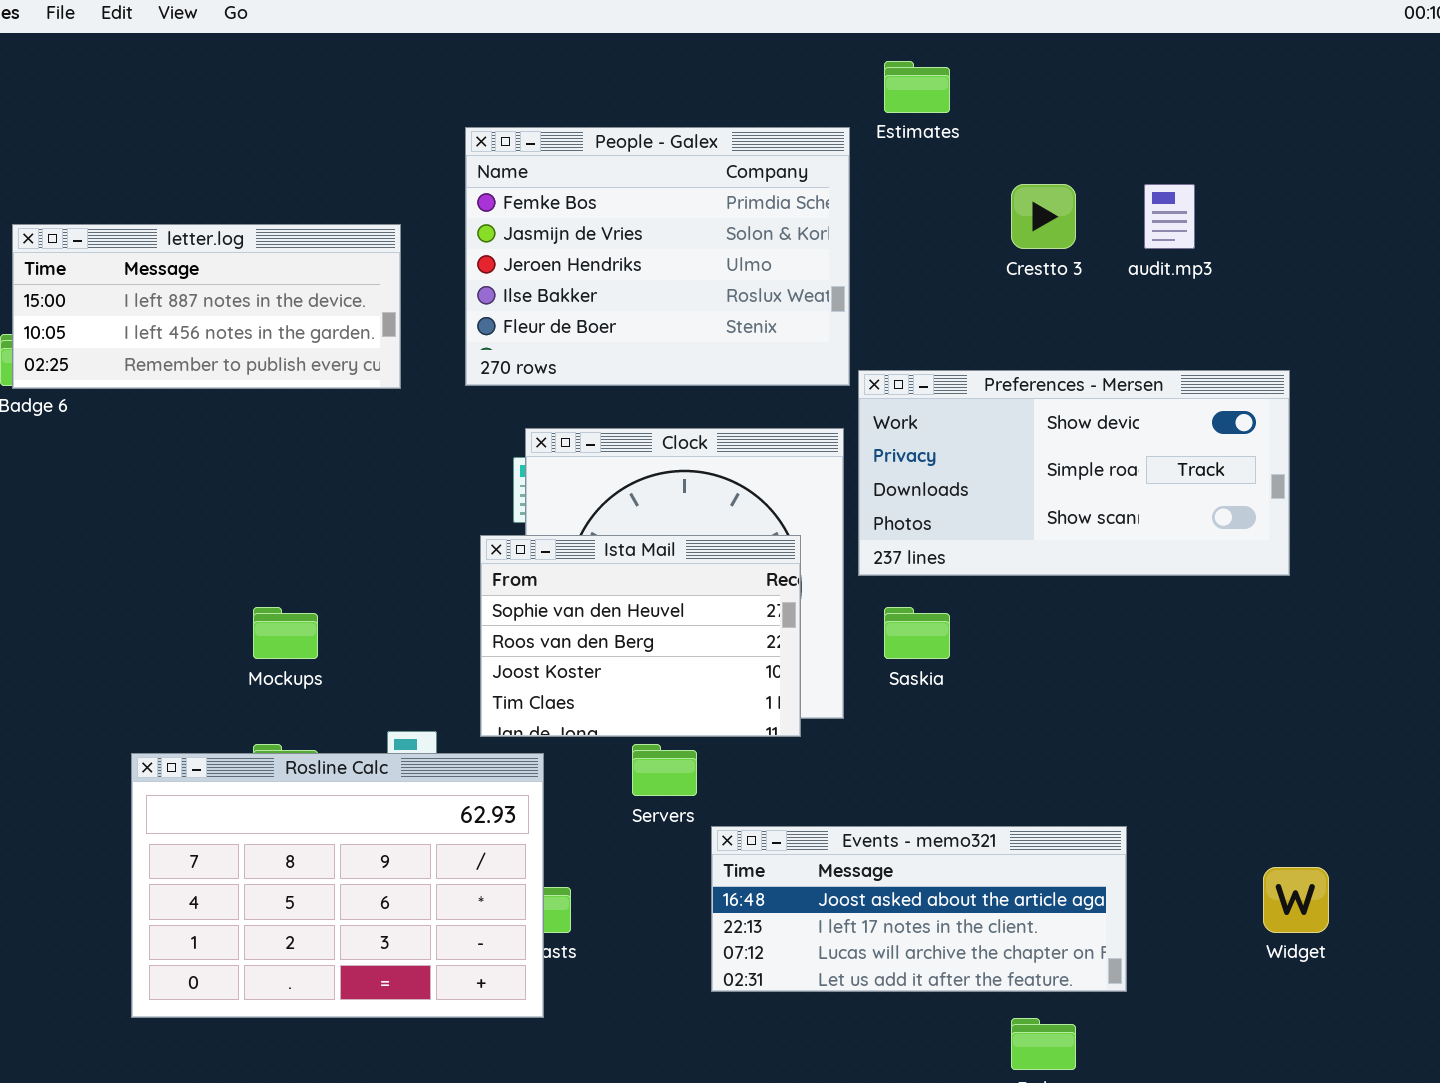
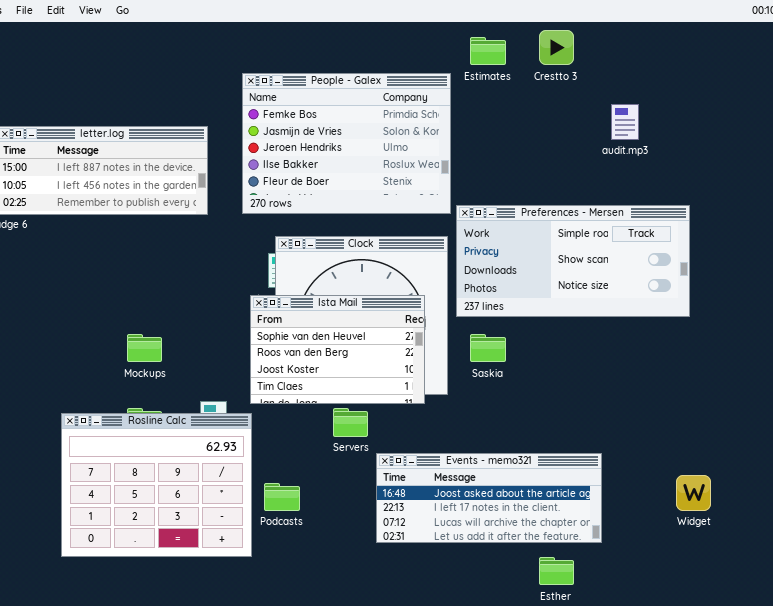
Crestto 3: [1011,184,1076,249] -> [539,30,574,65], moved
Preferences - Mersen: [858,370,1290,576] -> [456,205,690,317], scrolled down 1 row
Rosline Calc: [131,753,544,1018] -> [61,413,252,557], resized

